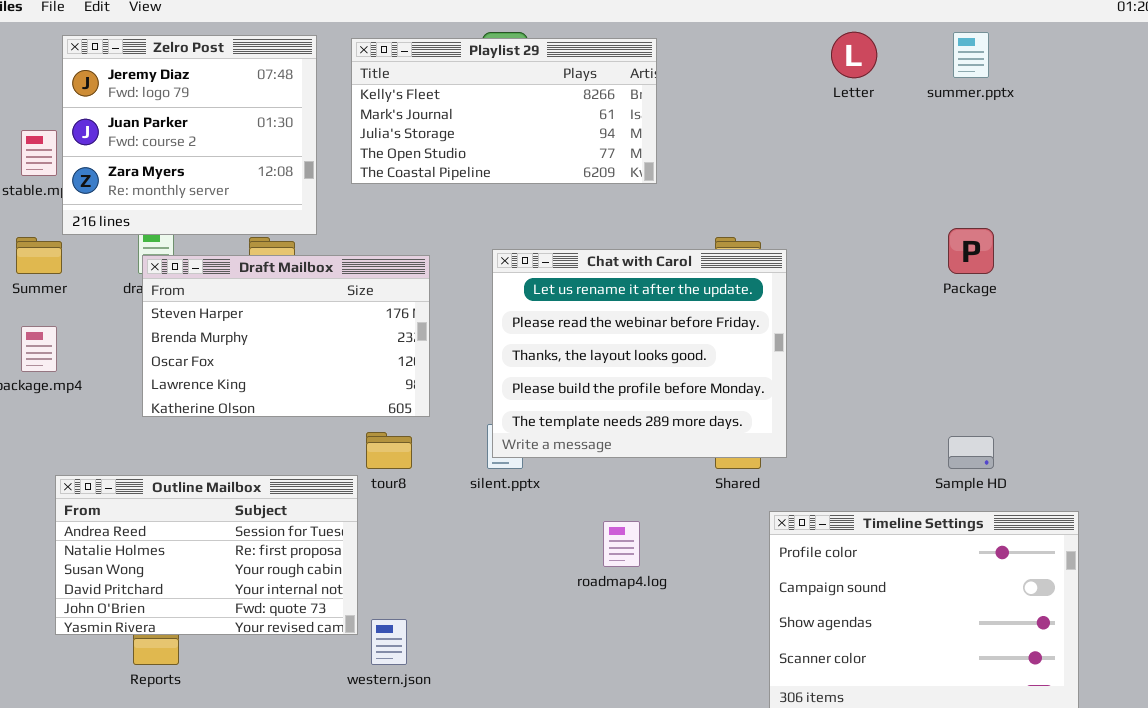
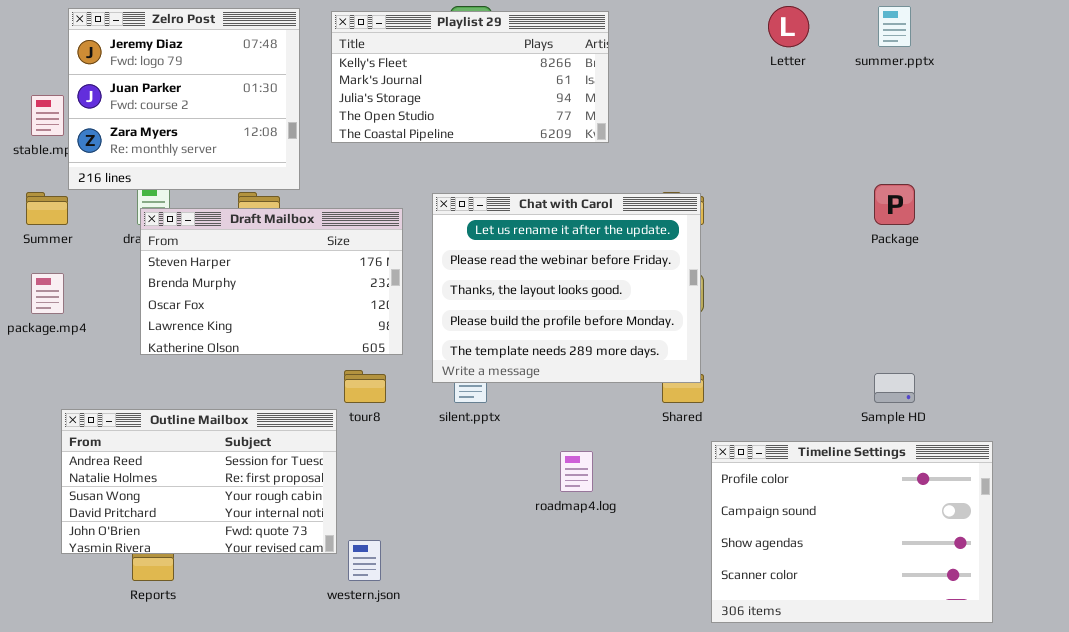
Chat with Carol: [492,249,787,458] -> [432,193,701,383], moved

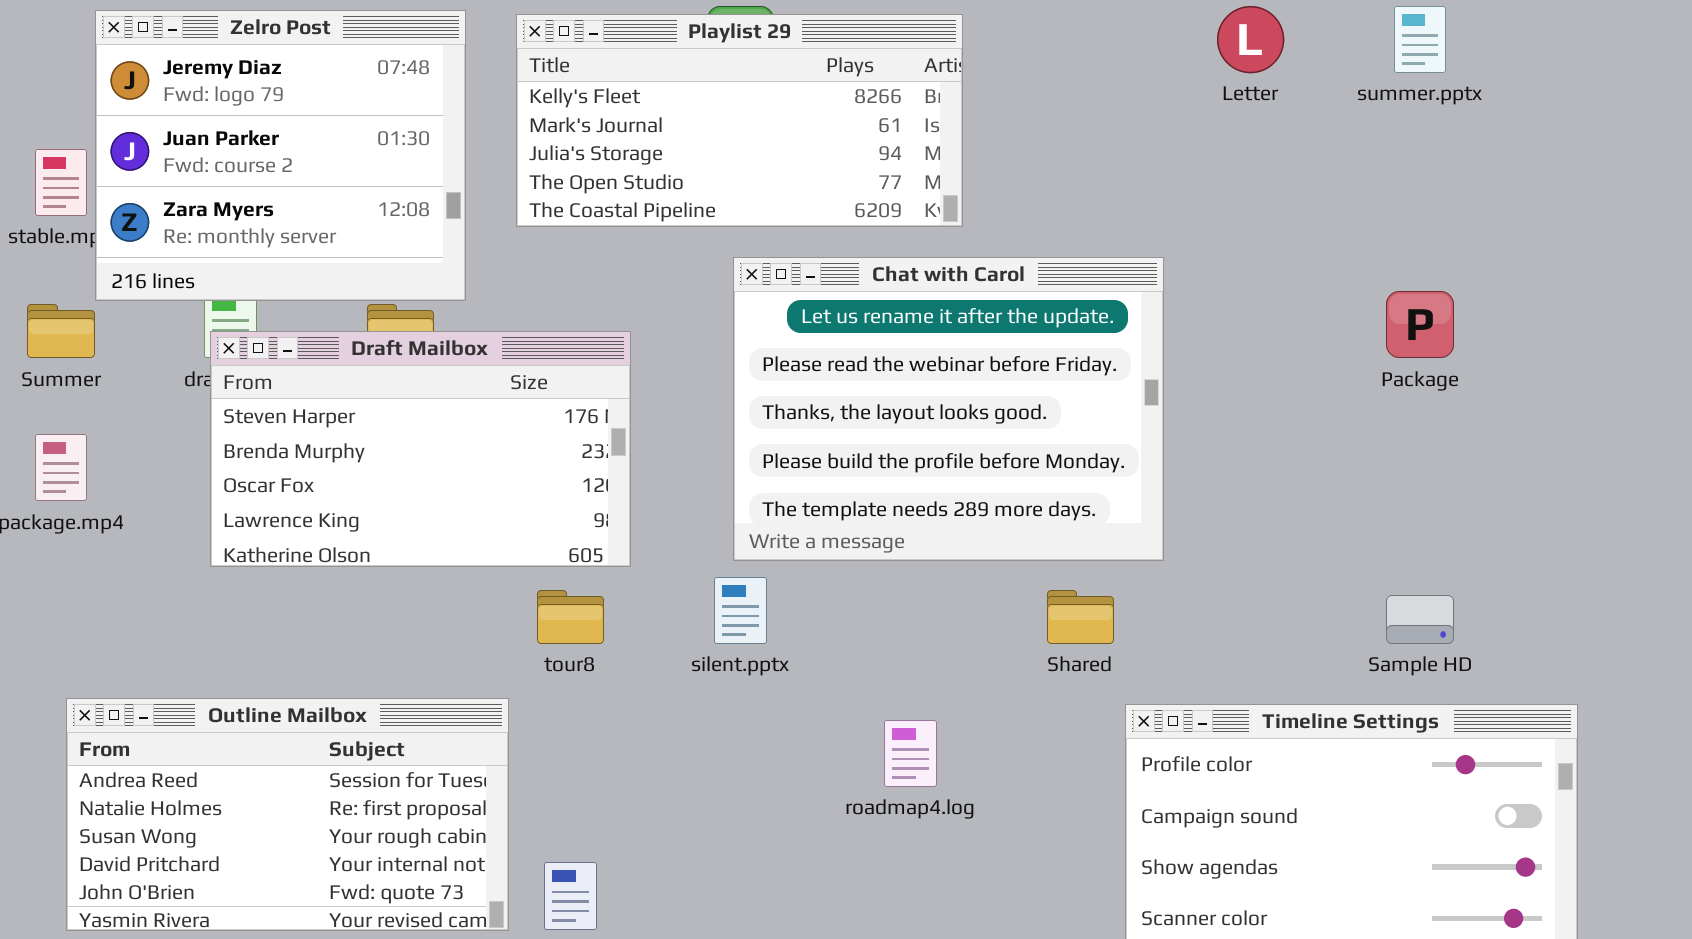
Chat with Carol: [432,193,701,383] -> [733,257,1164,561], moved
Outline Mailbox: [61,409,337,554] -> [66,698,509,931], moved

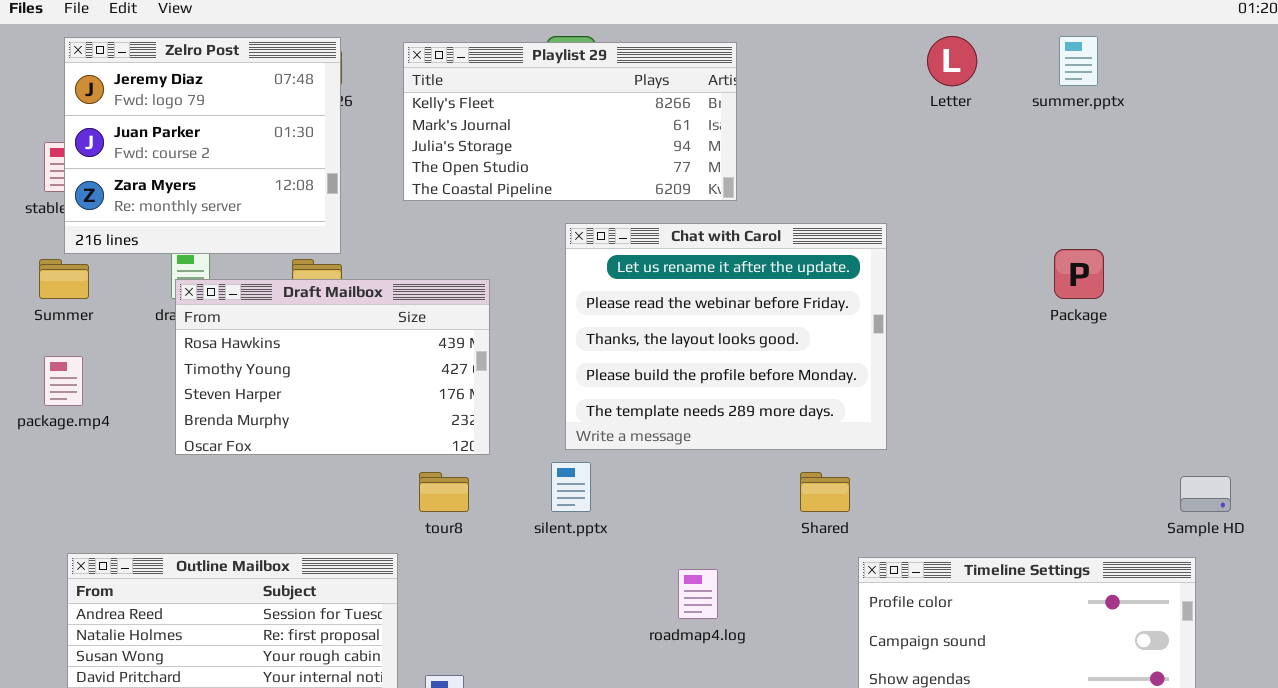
Zelro Post: [95,10,466,301] -> [64,37,341,254], moved
Draft Mailbox: [210,331,631,567] -> [175,279,490,455], scrolled up 2 rows
Sample HD: [1386,595,1454,644] -> [1180,476,1231,512], moved

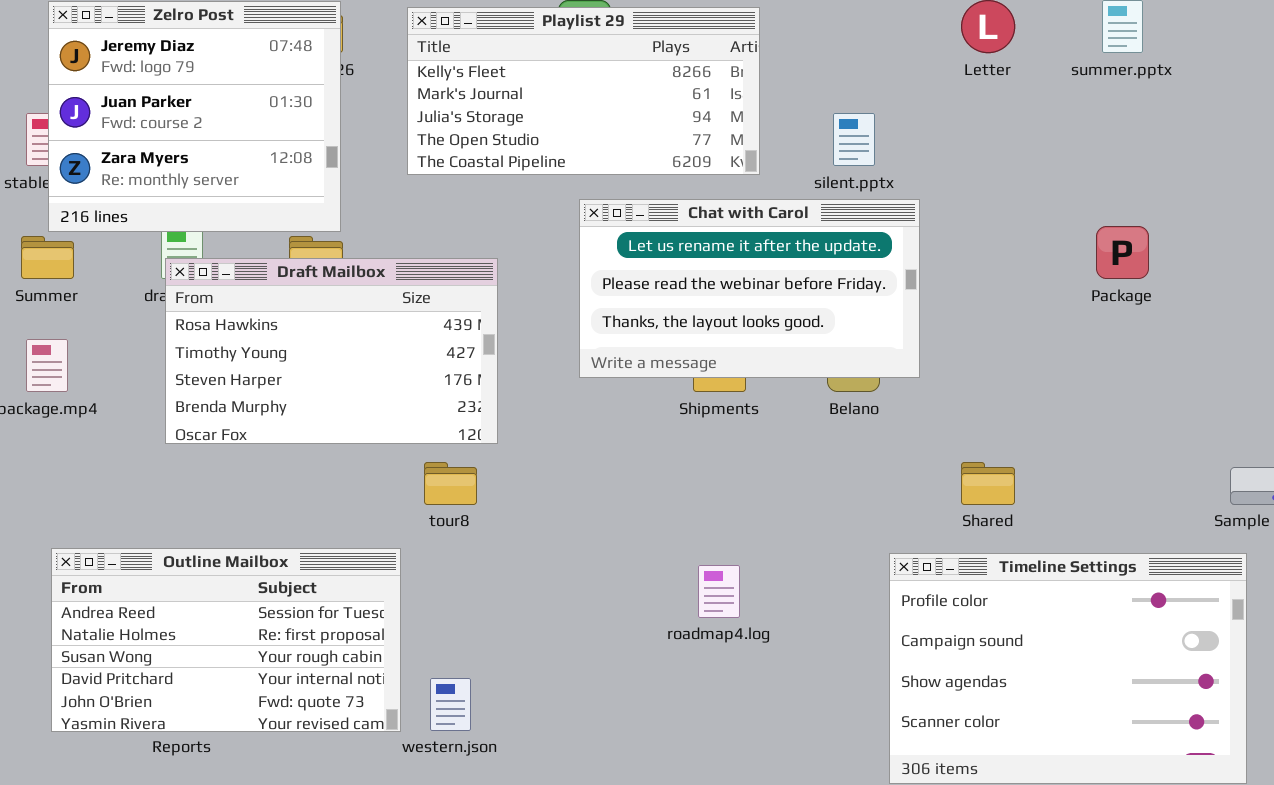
Chat with Carol: [565,223,887,450] -> [579,199,920,378], resized
silent.pptx: [551,462,591,512] -> [833,113,875,166], moved
Shared: [800,472,850,512] -> [961,462,1015,505], moved

